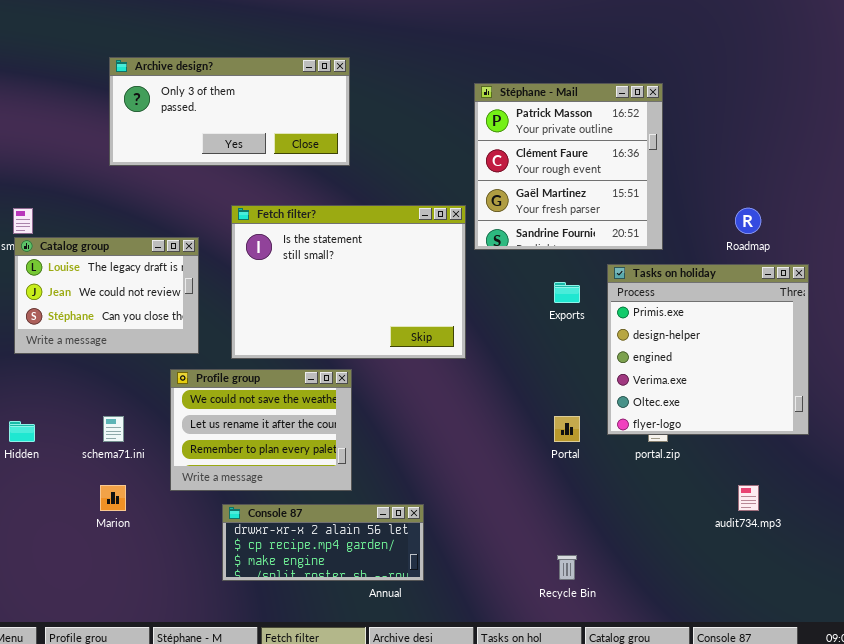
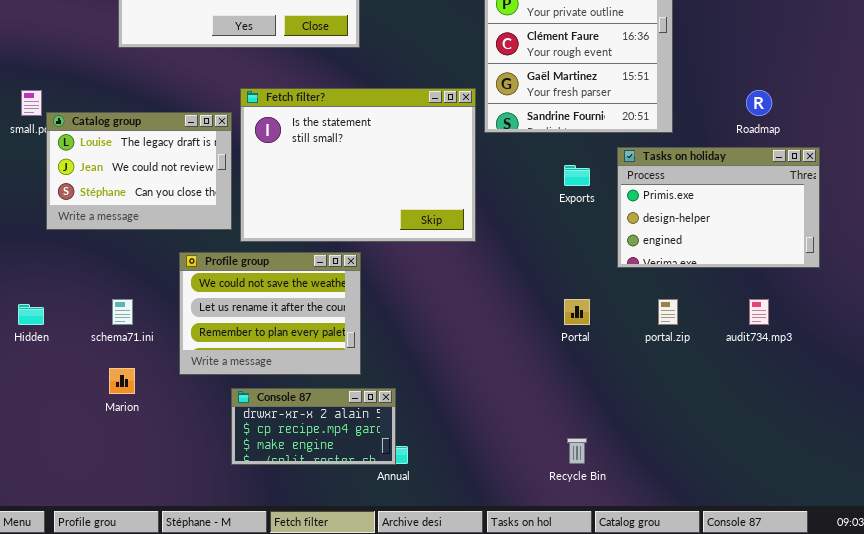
Catalog group: [14,237,199,354] -> [46,112,232,230], moved
Tasks on holiday: [607,264,809,435] -> [617,147,820,268], resized
audit734.mp3: [738,485,759,511] -> [749,299,769,325], moved
Console 87: [222,504,424,581] -> [231,388,396,465], resized

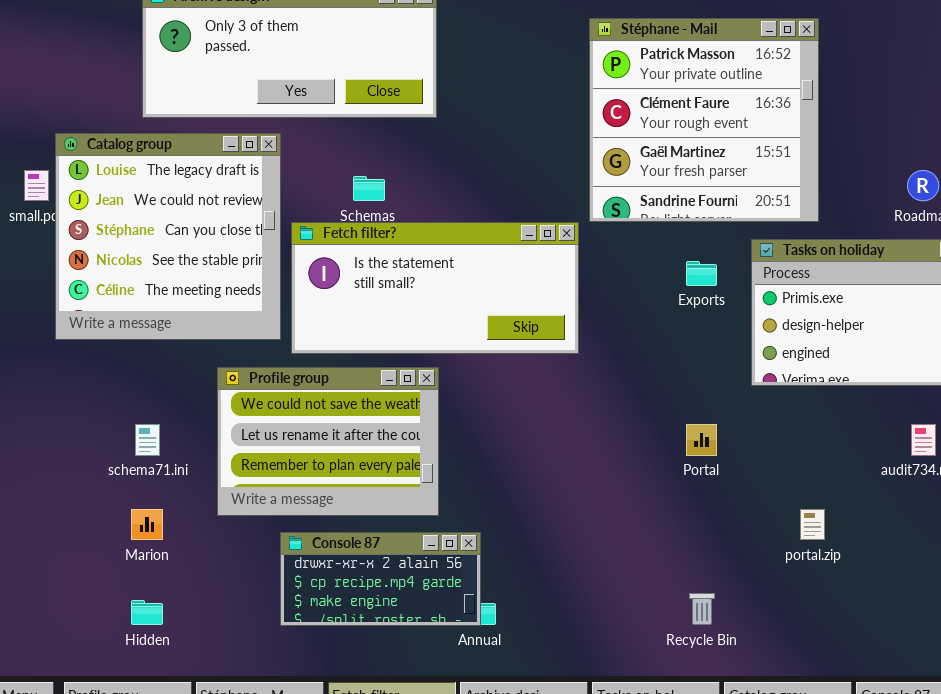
Fetch filter?: [240,88,476,242] -> [291,222,579,354], resized
Catalog group: [46,112,232,230] -> [55,133,281,340], resized
portal.zip: [658,299,678,325] -> [800,509,825,540], moved
Hidden: [18,304,44,325] -> [131,600,163,625], moved

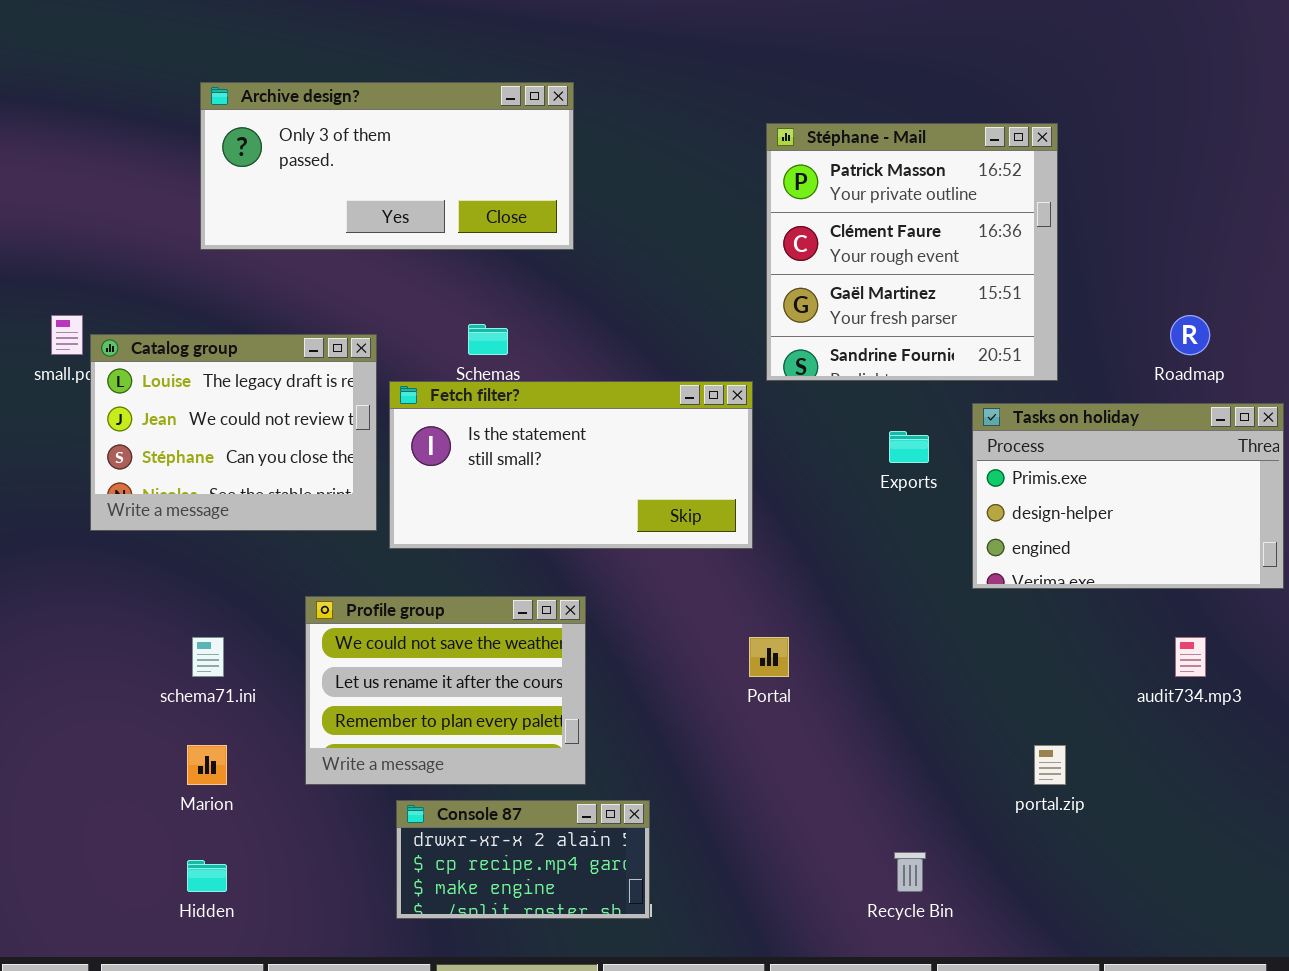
Catalog group: [55,133,281,340] -> [90,334,377,531], resized
Profile group: [217,367,439,516] -> [305,596,586,785], moved
Portal: [686,424,717,456] -> [749,637,789,677], moved
Console 87: [280,532,481,626] -> [396,800,650,919], moved

